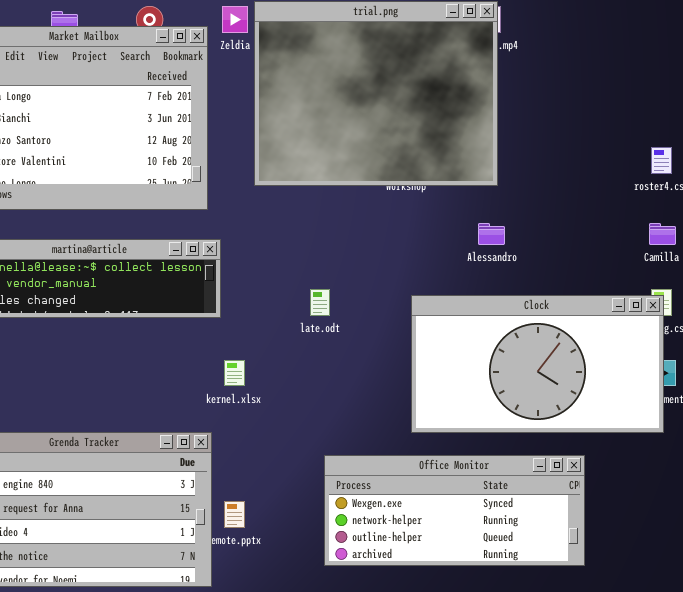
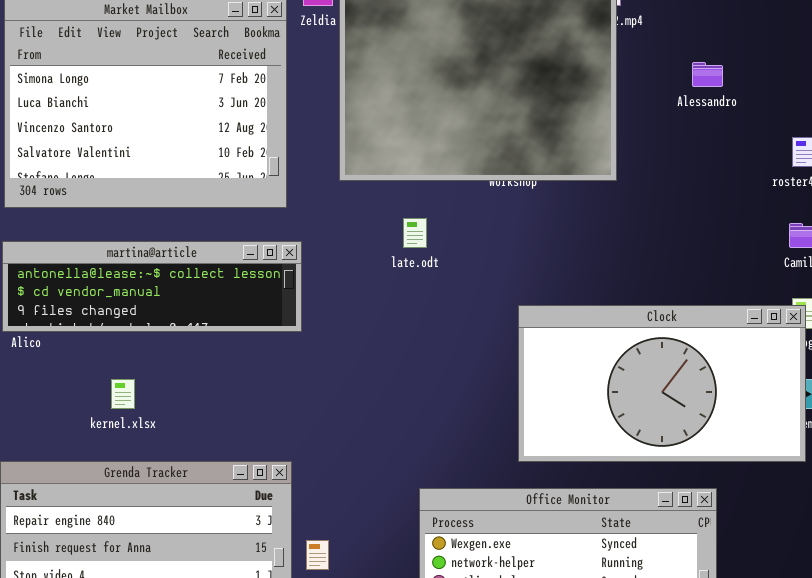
Alessandro: [478,223,505,245] -> [692,62,723,87], moved
late.odt: [310,289,330,316] -> [403,218,427,248], moved
kernel.xlsx: [224,360,245,386] -> [111,379,135,409], moved

